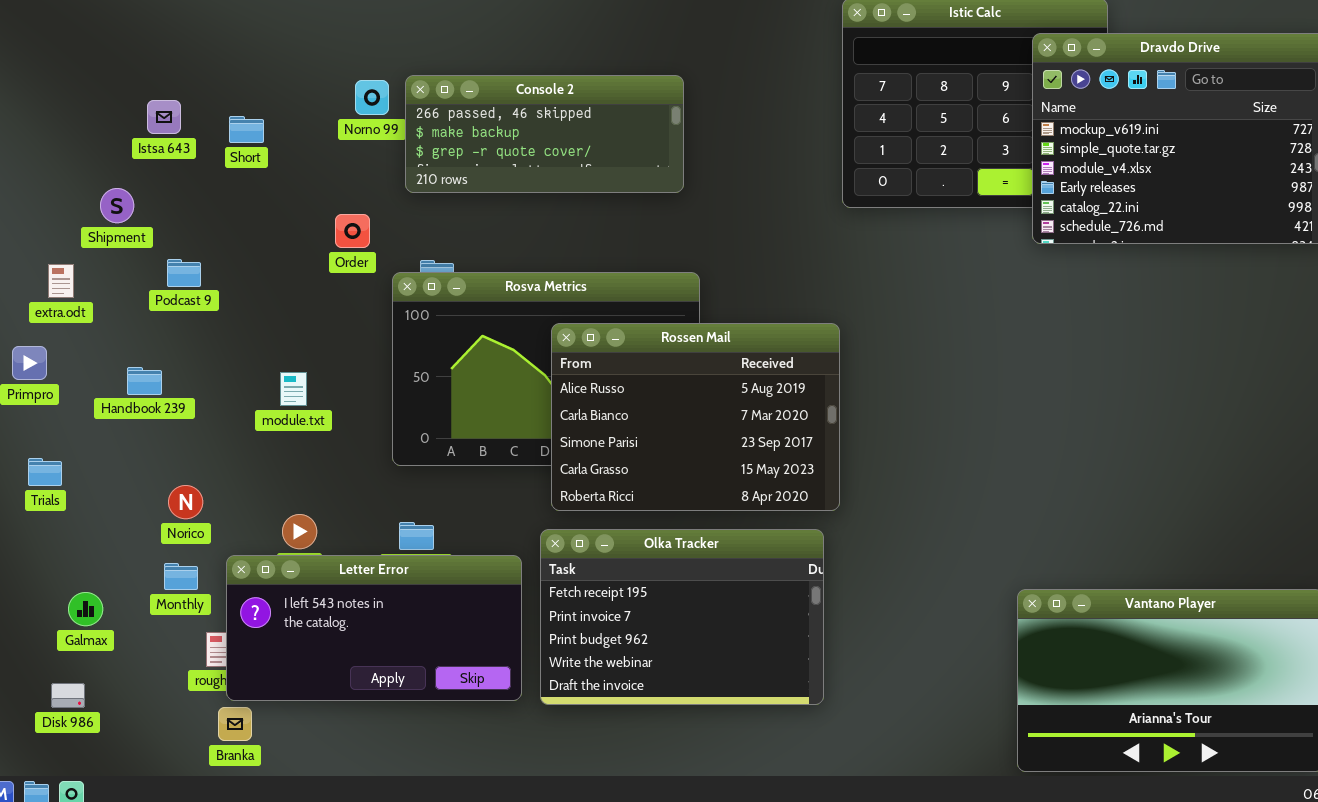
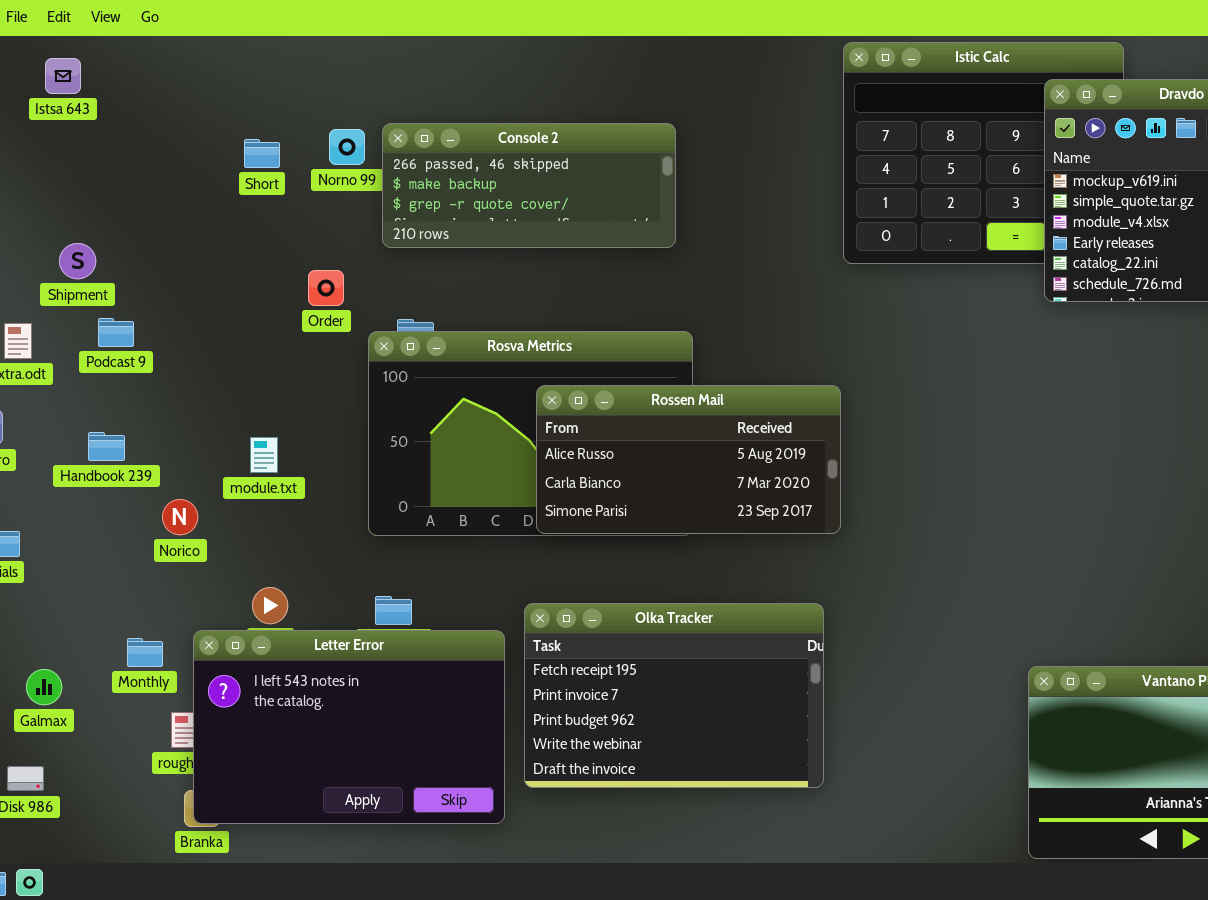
Istsa 643: [147,100,181,134] -> [45,58,81,94], moved
Short: [229,116,264,143] -> [244,139,280,168], moved
Podcast 9: [167,259,201,287] -> [98,318,134,347], moved
Rossen Mail: [551,323,840,511] -> [536,385,841,534], resized
Norico: [168,485,203,519] -> [162,499,198,535], moved
Letter Error: [226,555,522,701] -> [193,630,505,824], resized

